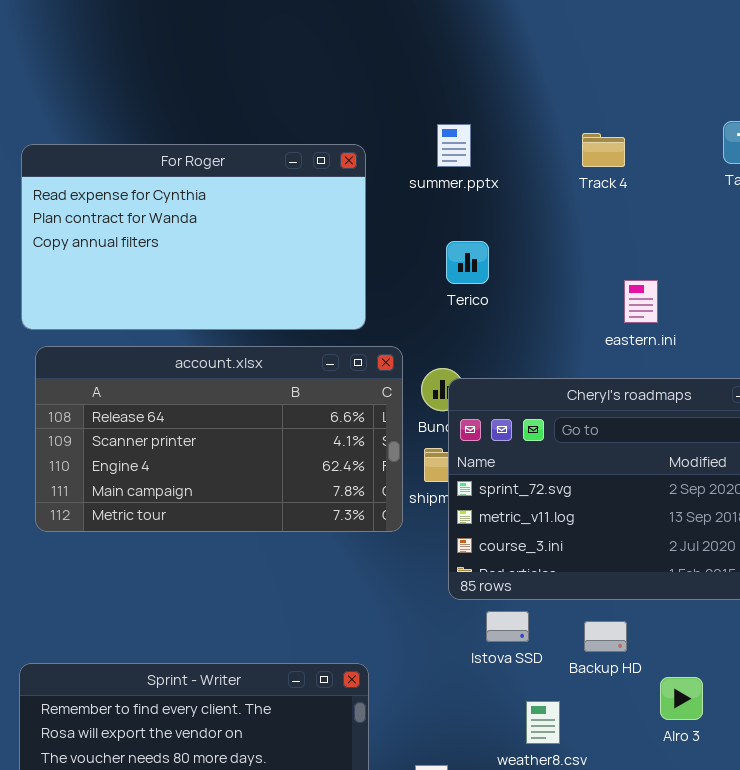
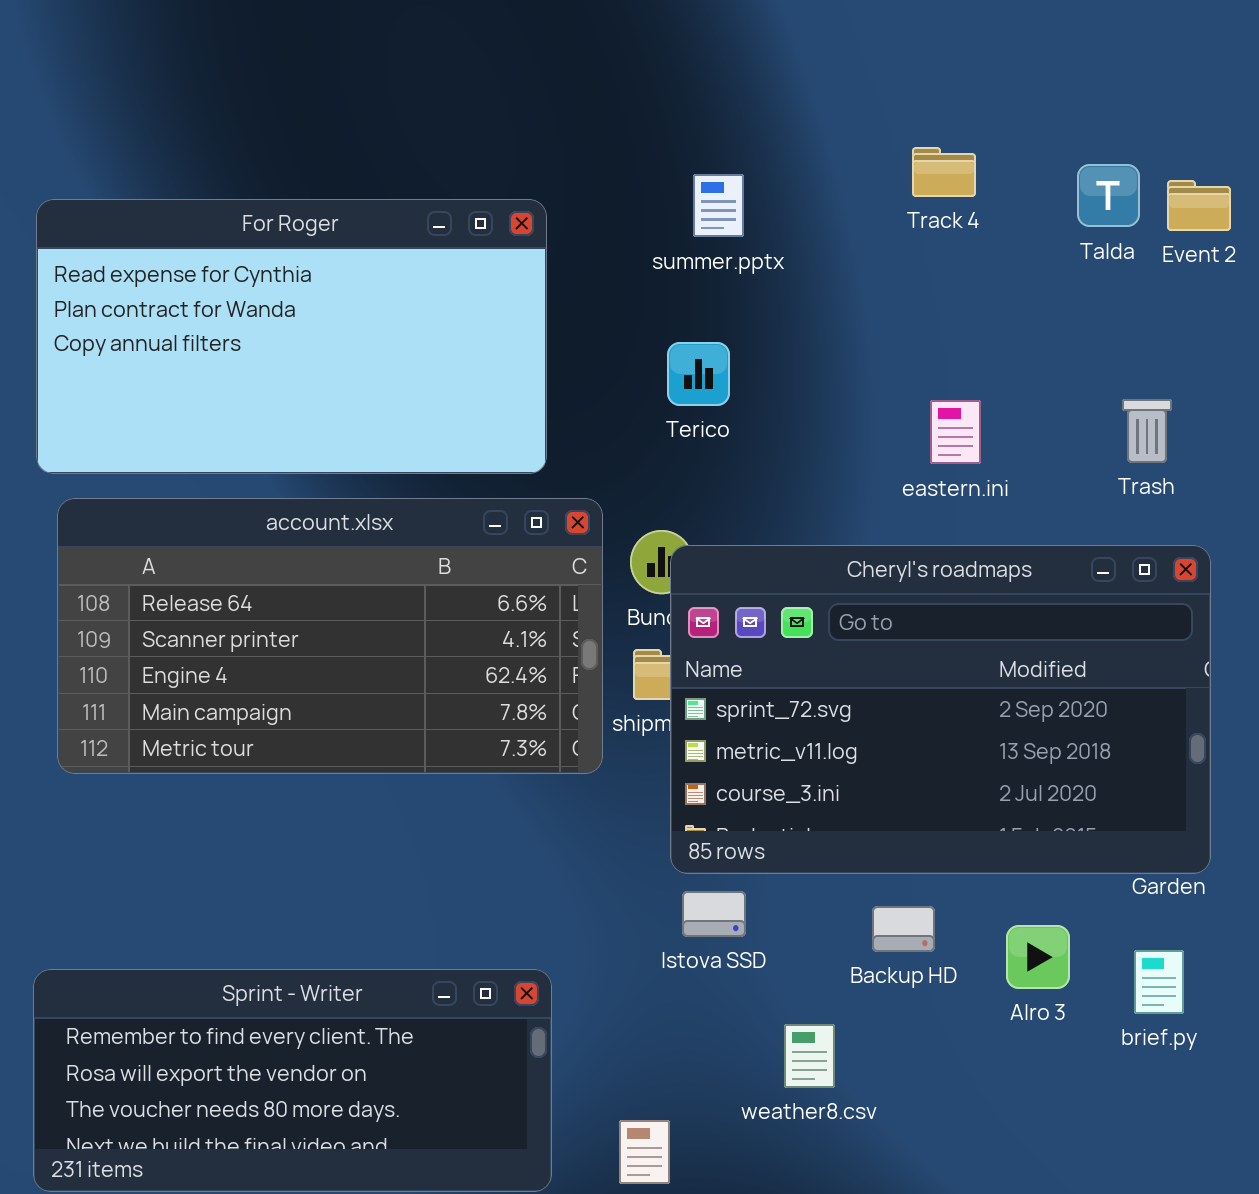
summer.pptx: [437,124,471,167] -> [693,174,744,237], moved
Track 4: [582,133,625,167] -> [912,147,976,197], moved
Istova SSD: [486,611,529,642] -> [682,891,746,937], moved
Alro 3: [660,677,703,720] -> [1006,925,1070,989], moved

